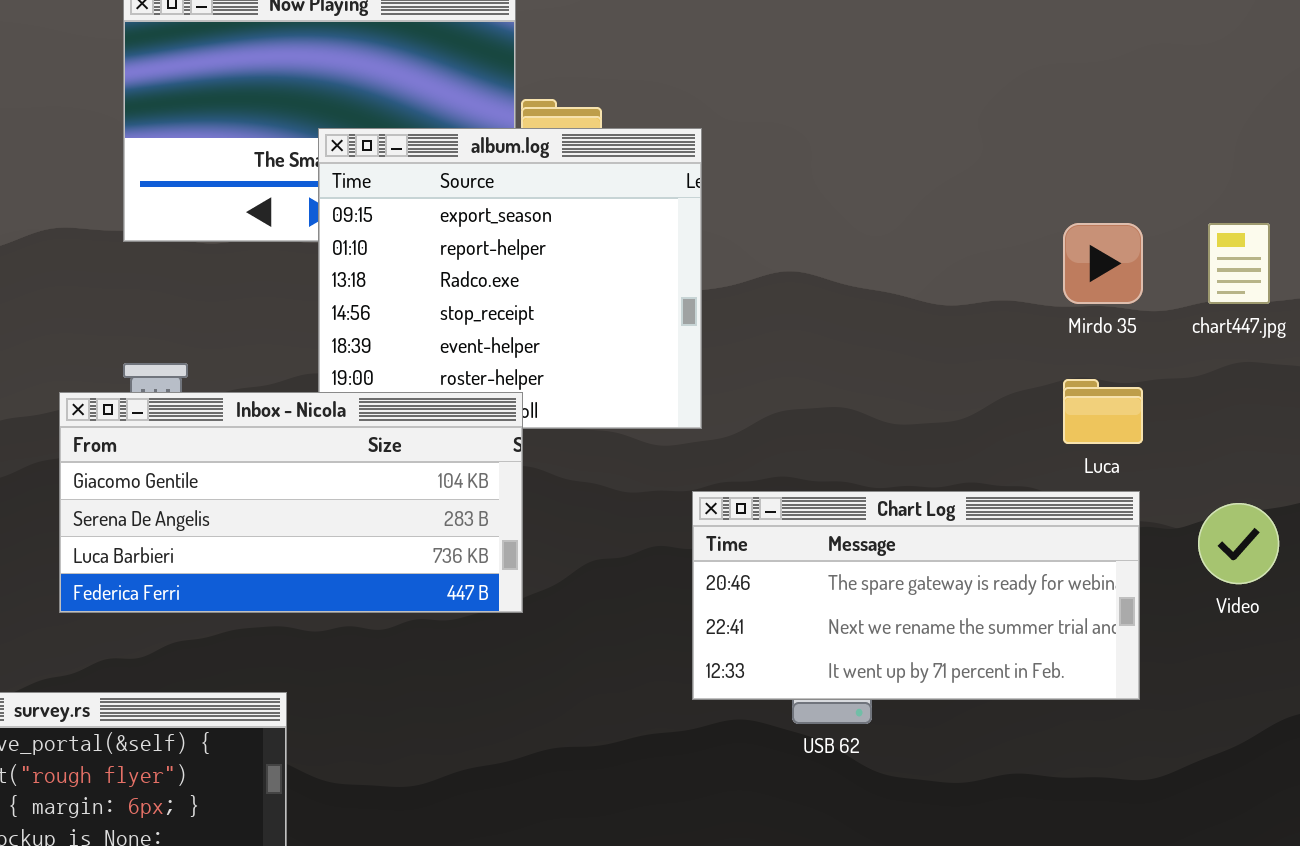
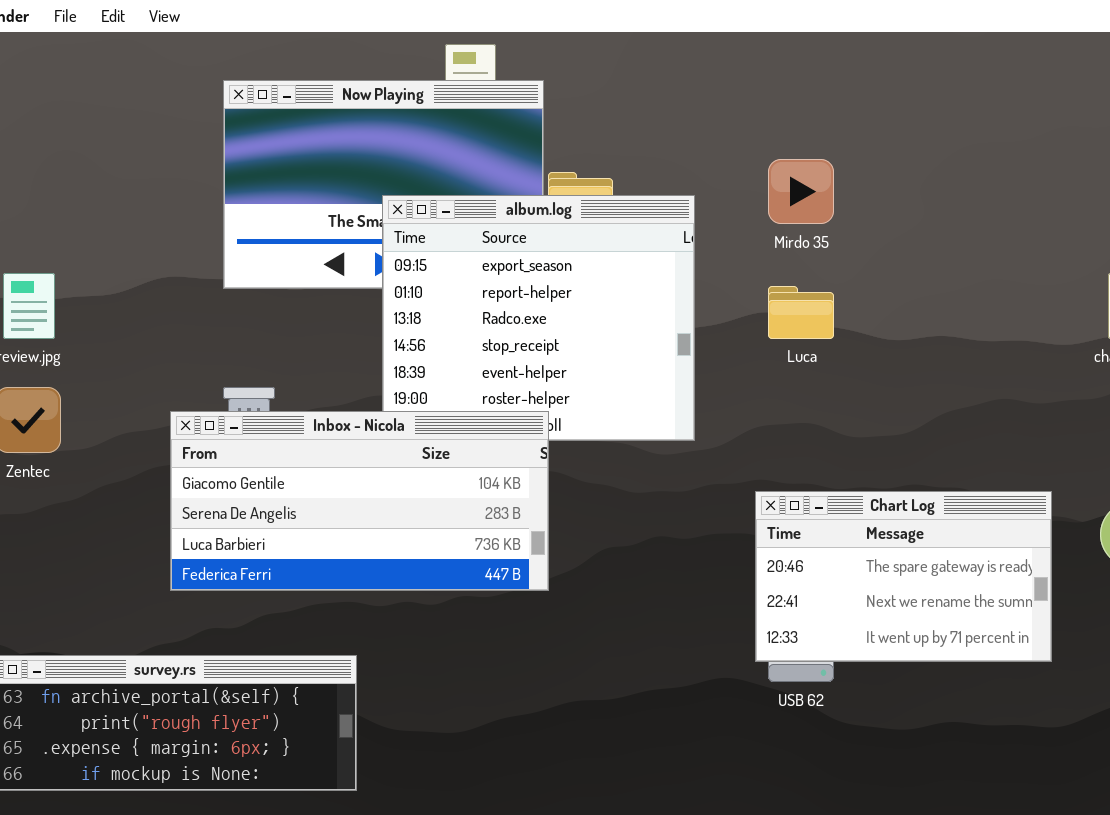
Mirdo 35: [1063,223,1143,304] -> [768,159,834,224], moved
Luca: [1063,379,1143,444] -> [768,286,834,339], moved
Chart Log: [692,491,1140,700] -> [755,491,1052,662], resized

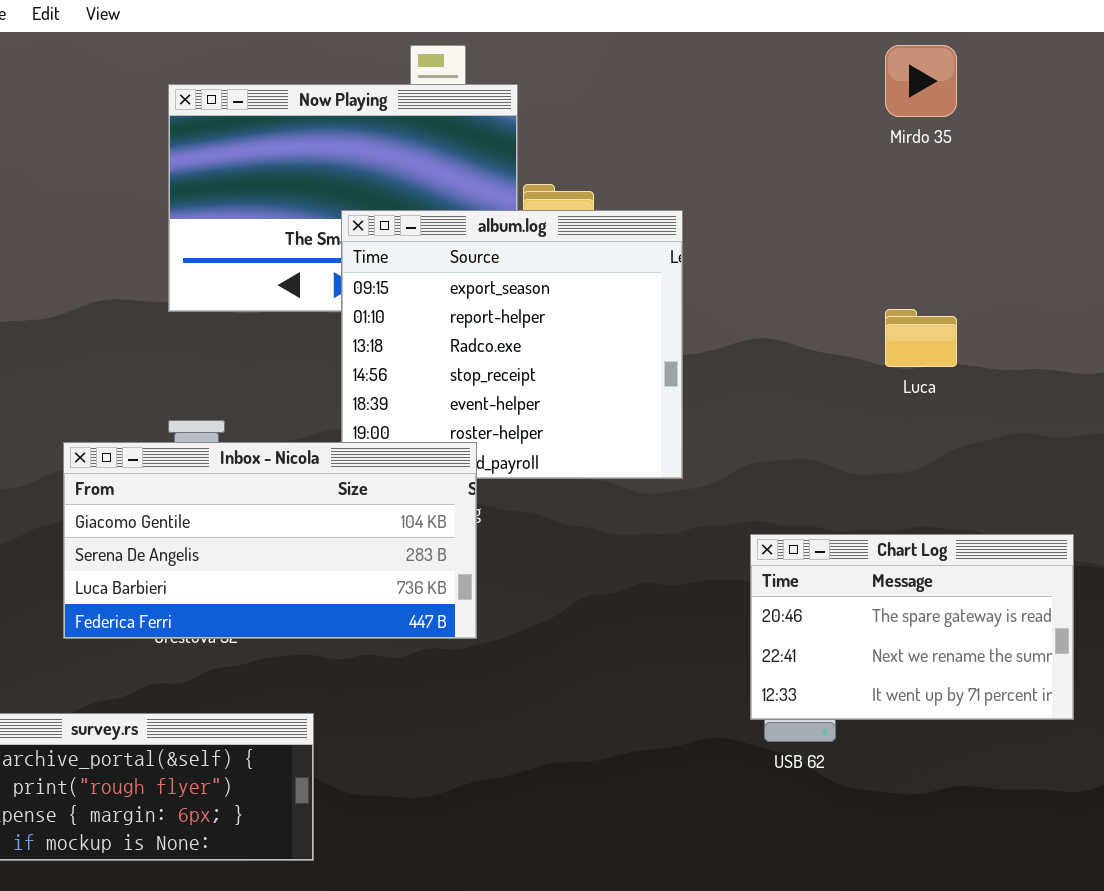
Mirdo 35: [768,159,834,224] -> [885,45,957,117], moved
Luca: [768,286,834,339] -> [885,309,957,367], moved
Inbox - Nicola: [170,411,549,591] -> [63,442,477,639], moved

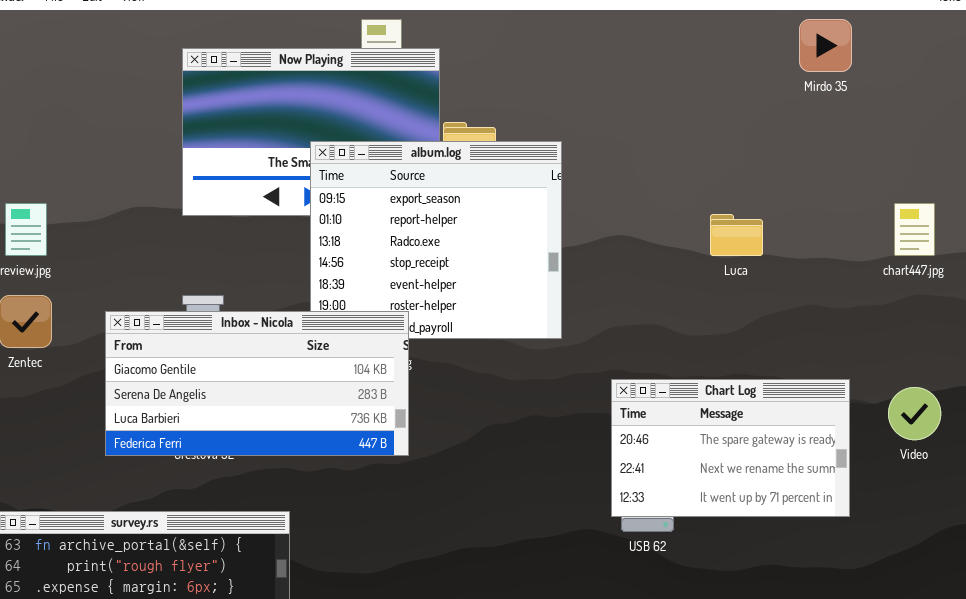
Mirdo 35: [885,45,957,117] -> [799,19,852,72], moved

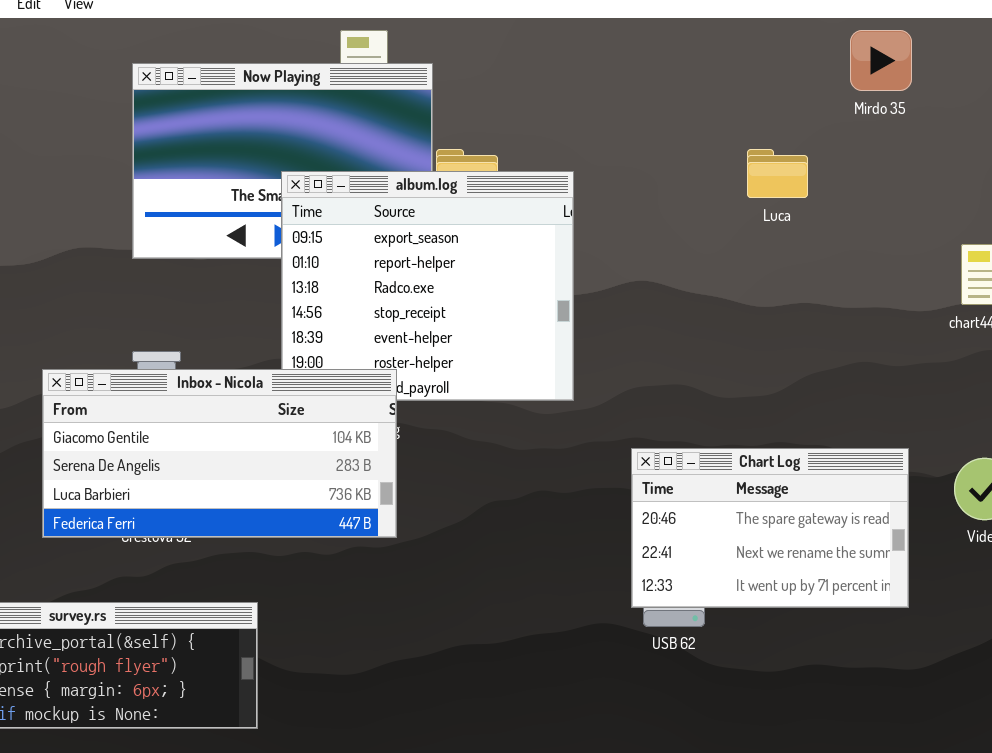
Luca: [710,214,763,256] -> [747,149,808,198], moved

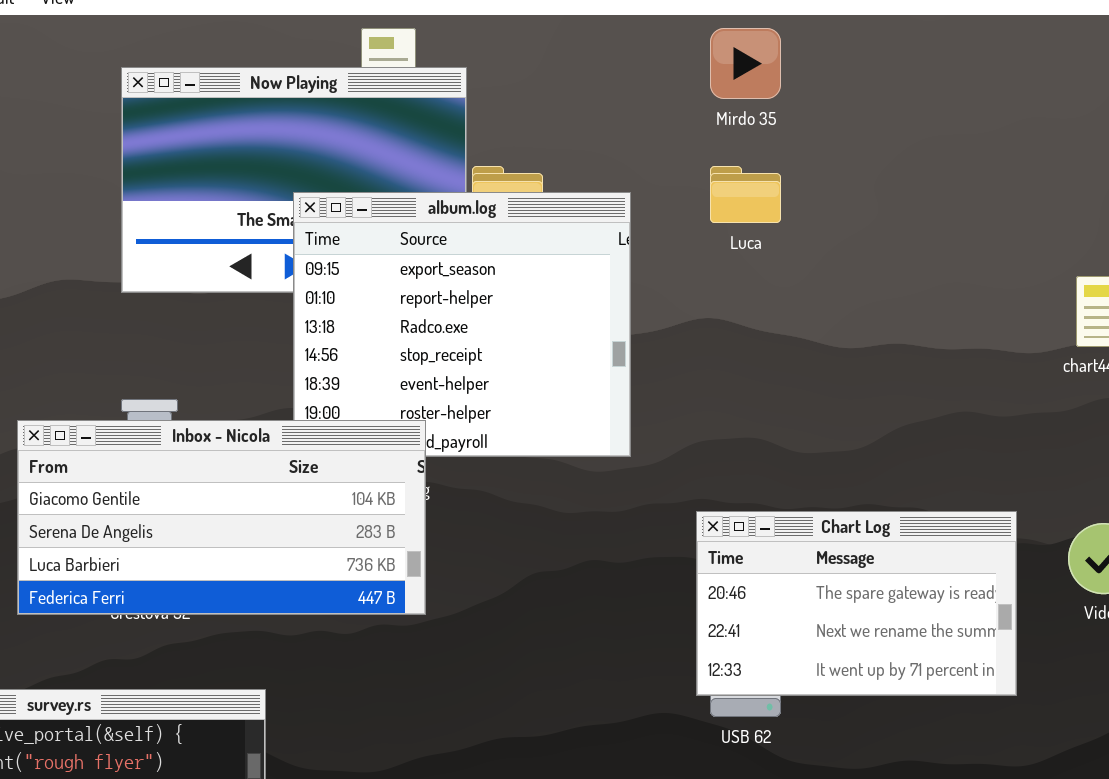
Mirdo 35: [850,30,912,91] -> [710,28,781,99], moved
Luca: [747,149,808,198] -> [710,166,781,223], moved

